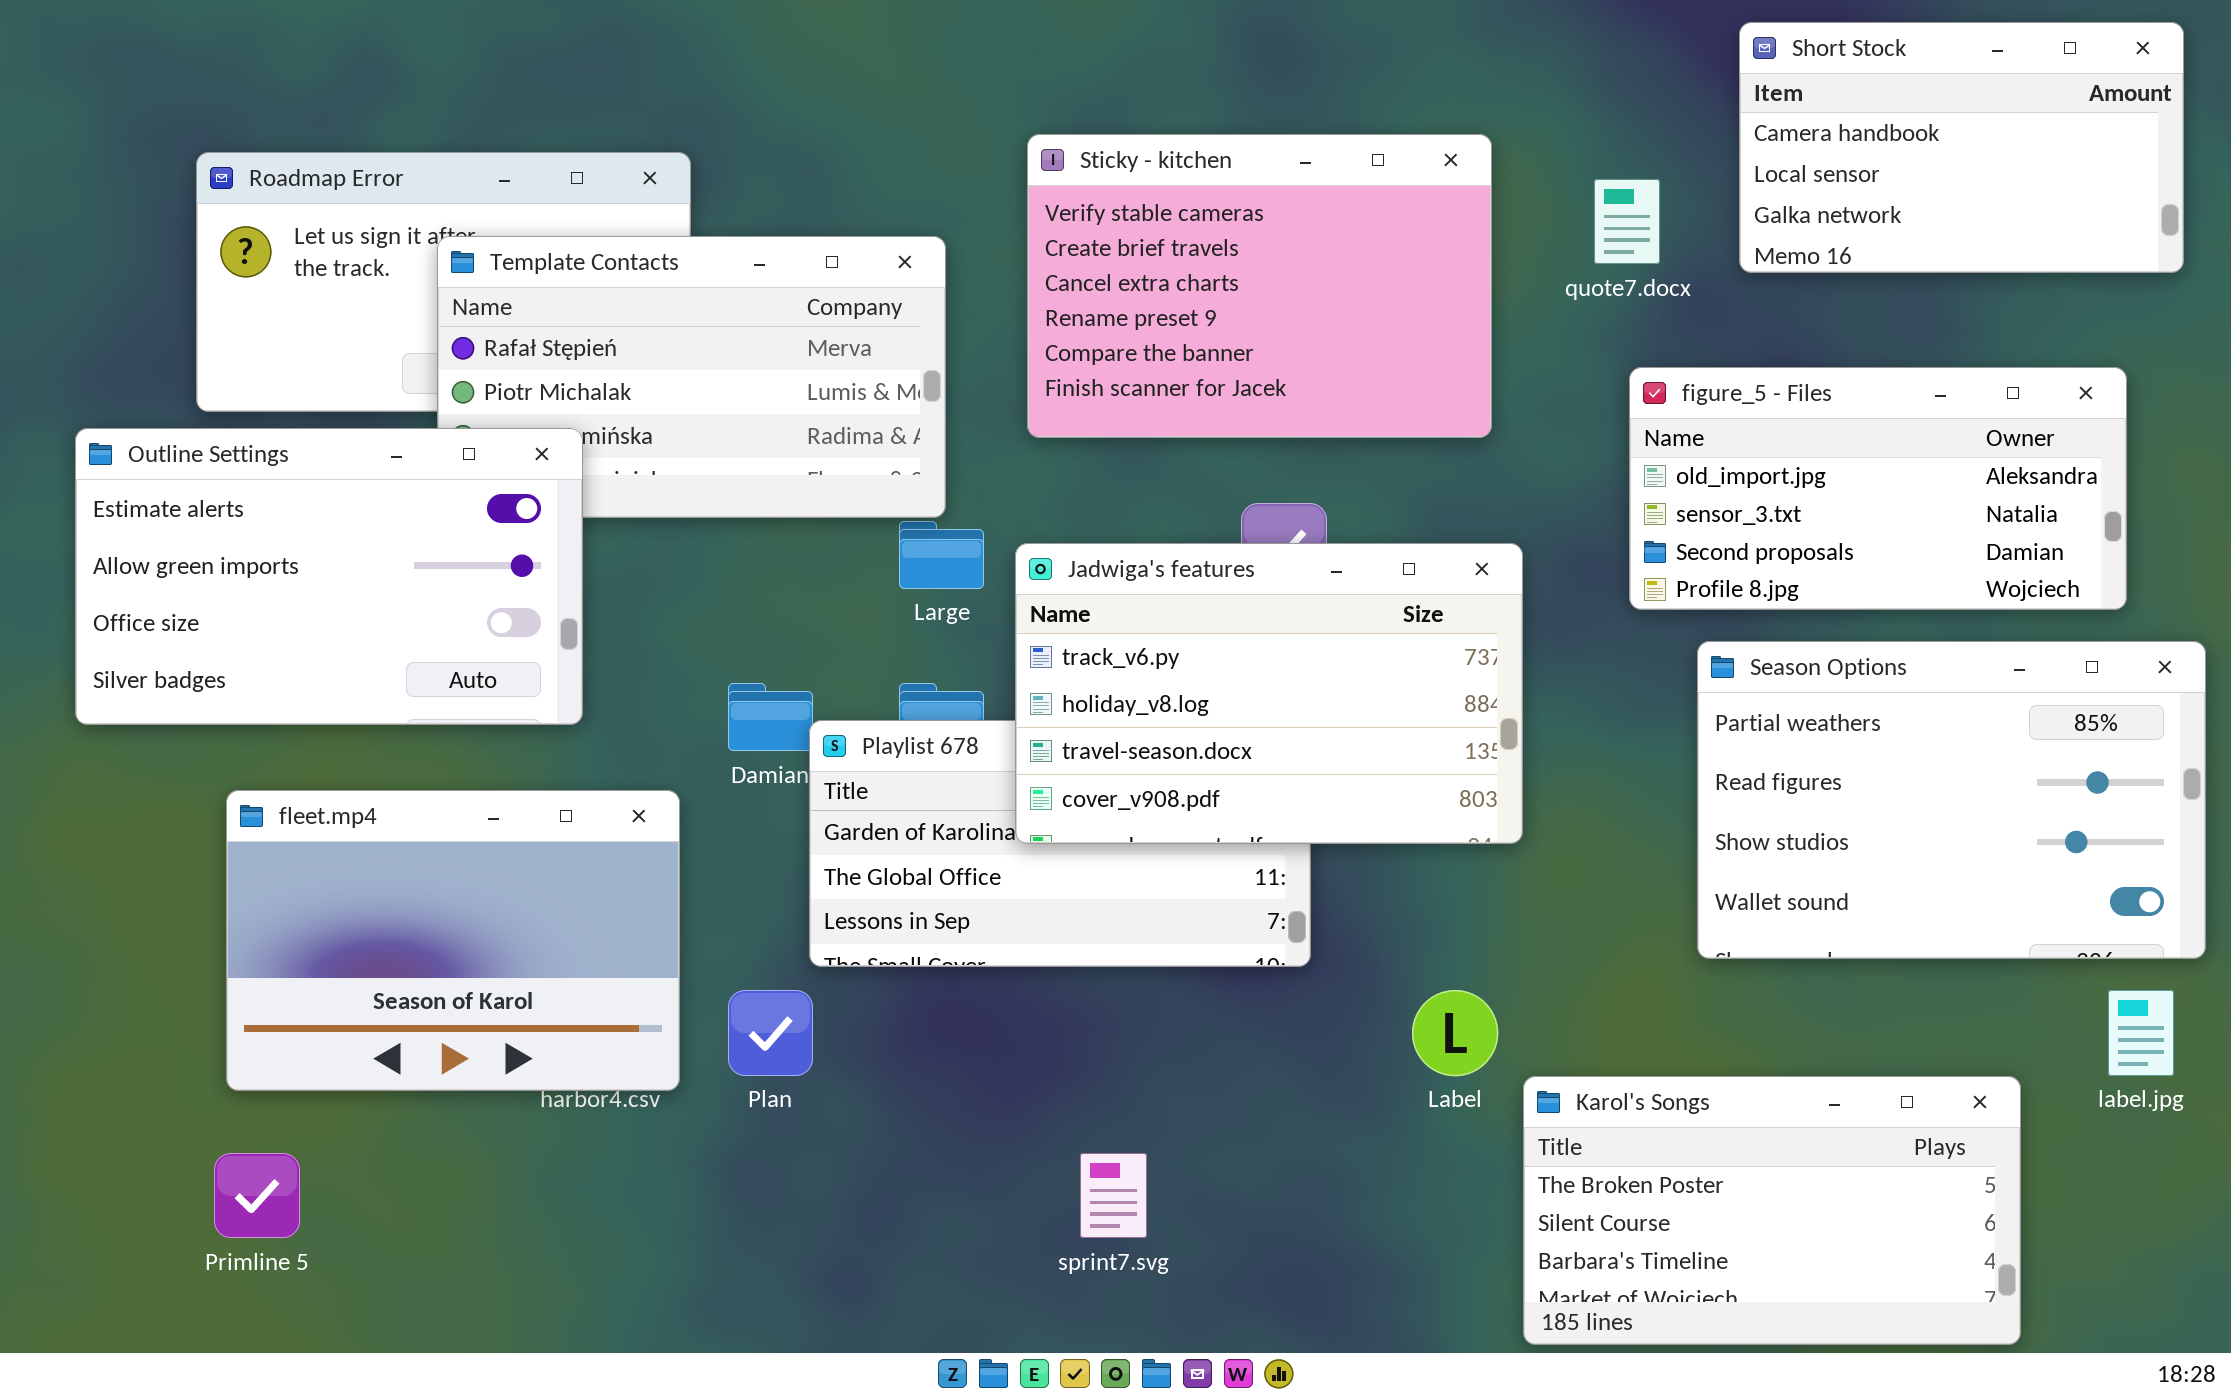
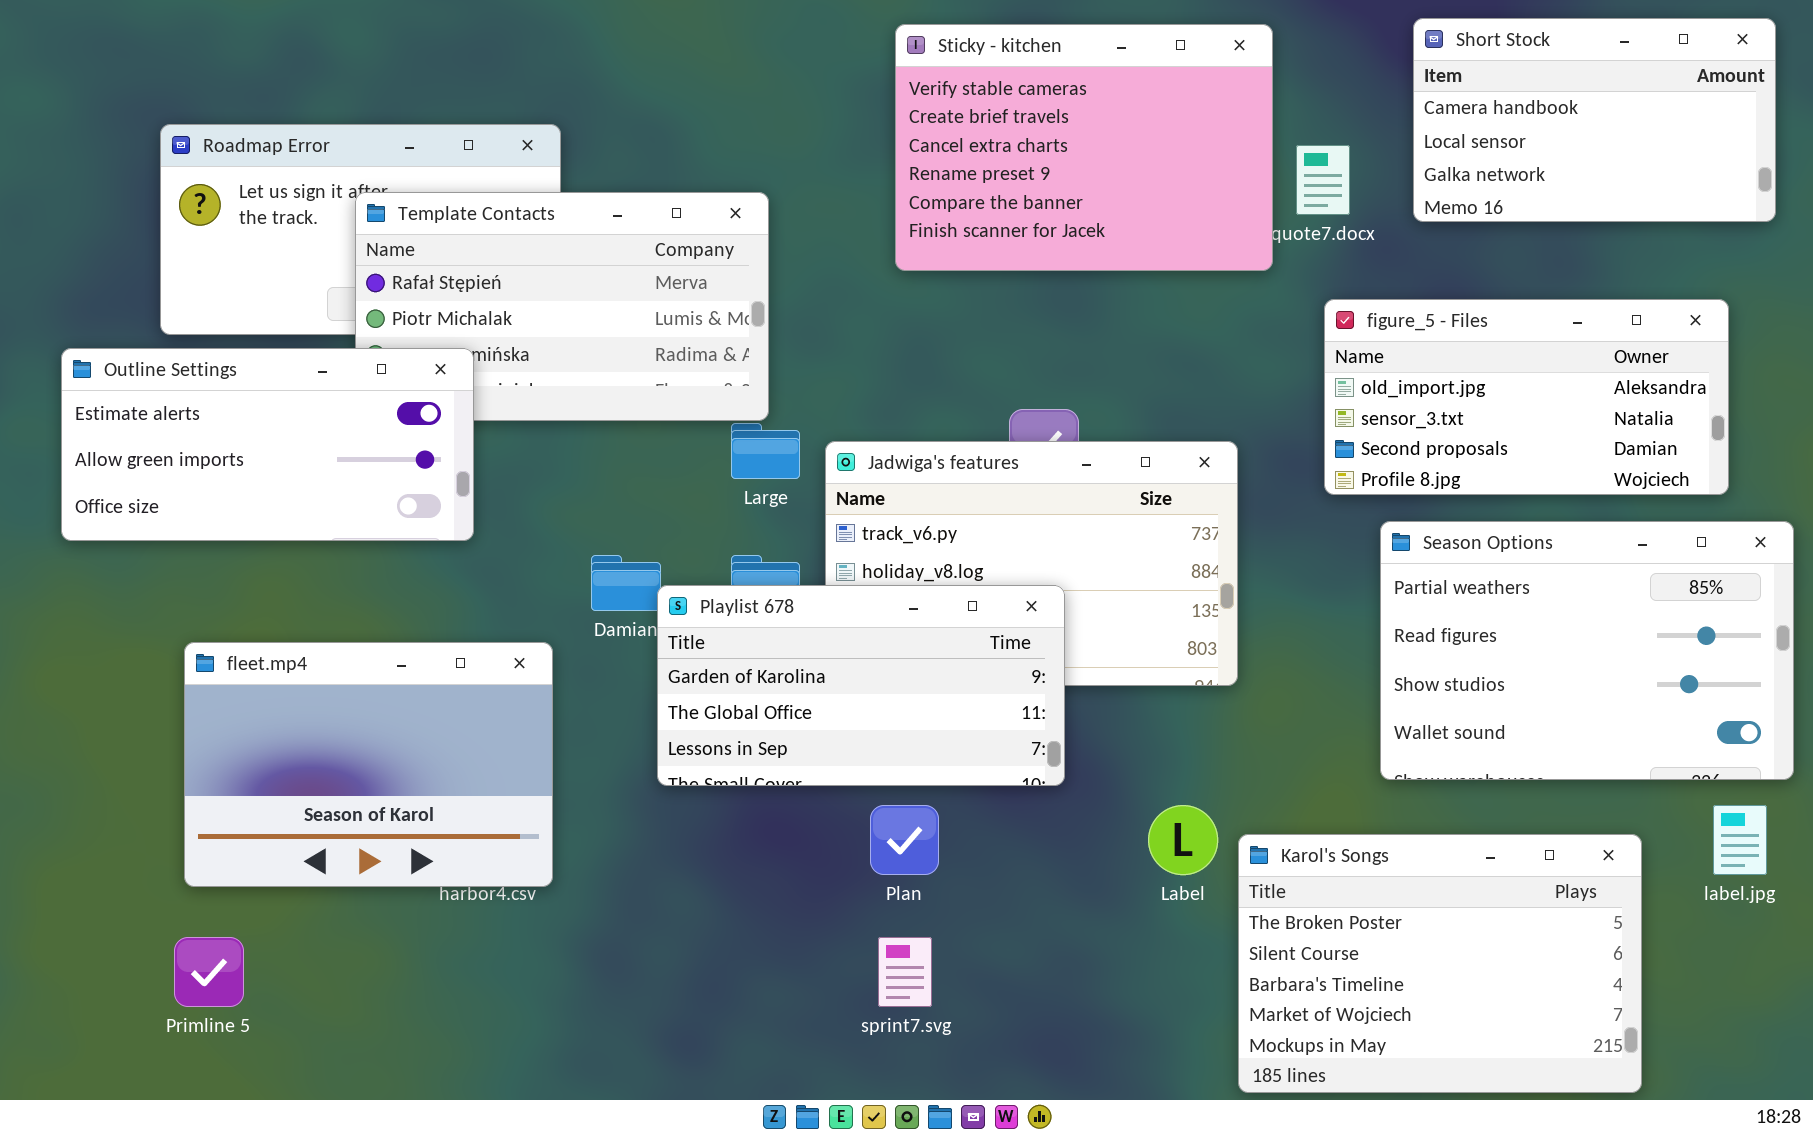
Sticky - kitchen: [1027,134,1492,438] -> [895,24,1273,271], moved
Outline Settings: [75,428,583,725] -> [61,348,474,541], resized
Playlist 678: [809,720,1311,967] -> [657,585,1065,786], raised
Plan: [728,990,813,1076] -> [870,805,939,875], moved
Karol's Songs: [1523,1076,2021,1345] -> [1238,834,1642,1093], resized

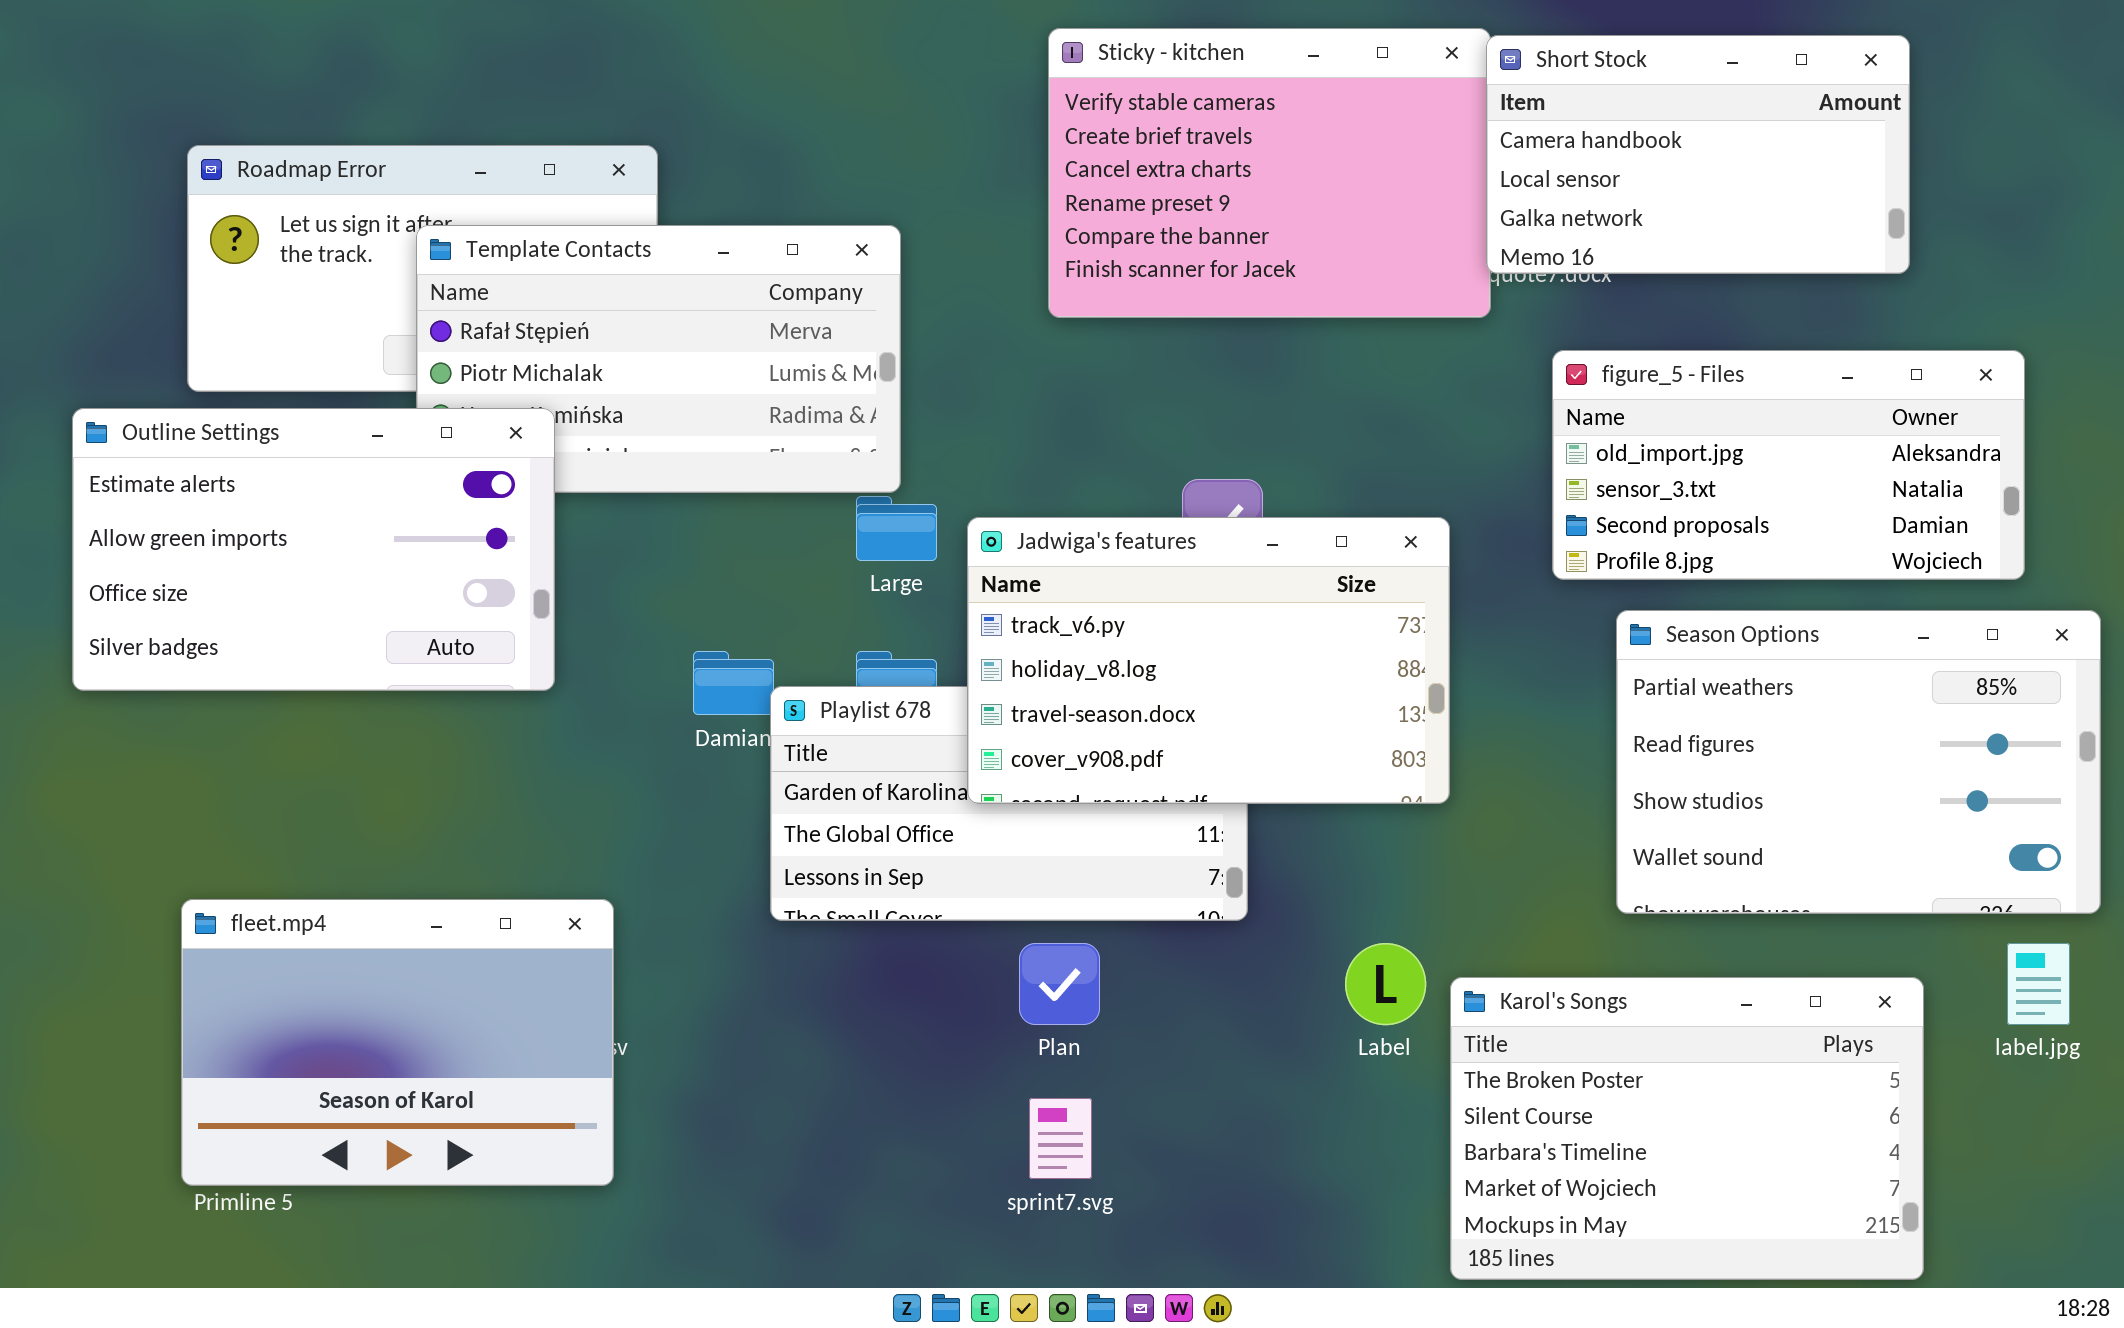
Short Stock: [1413,18,1776,222] -> [1486,35,1910,274], moved
Outline Settings: [61,348,474,541] -> [72,408,555,691], resized
Jadwiga's features: [825,441,1238,686] -> [967,517,1450,804], raised
fleet.mp4: [184,642,553,887] -> [181,899,614,1186], moved

